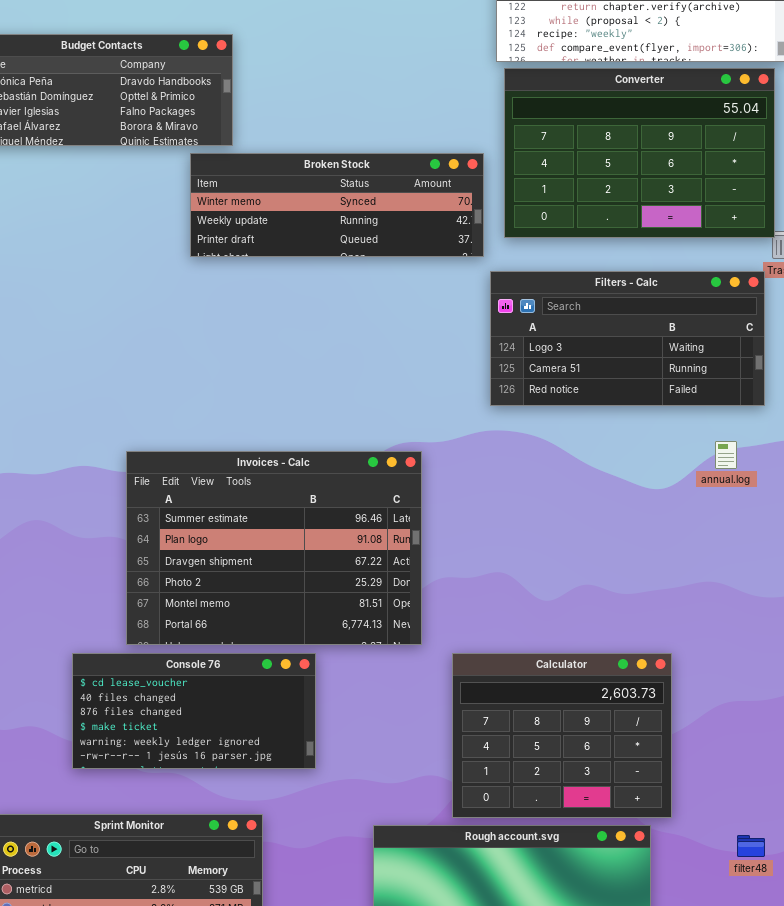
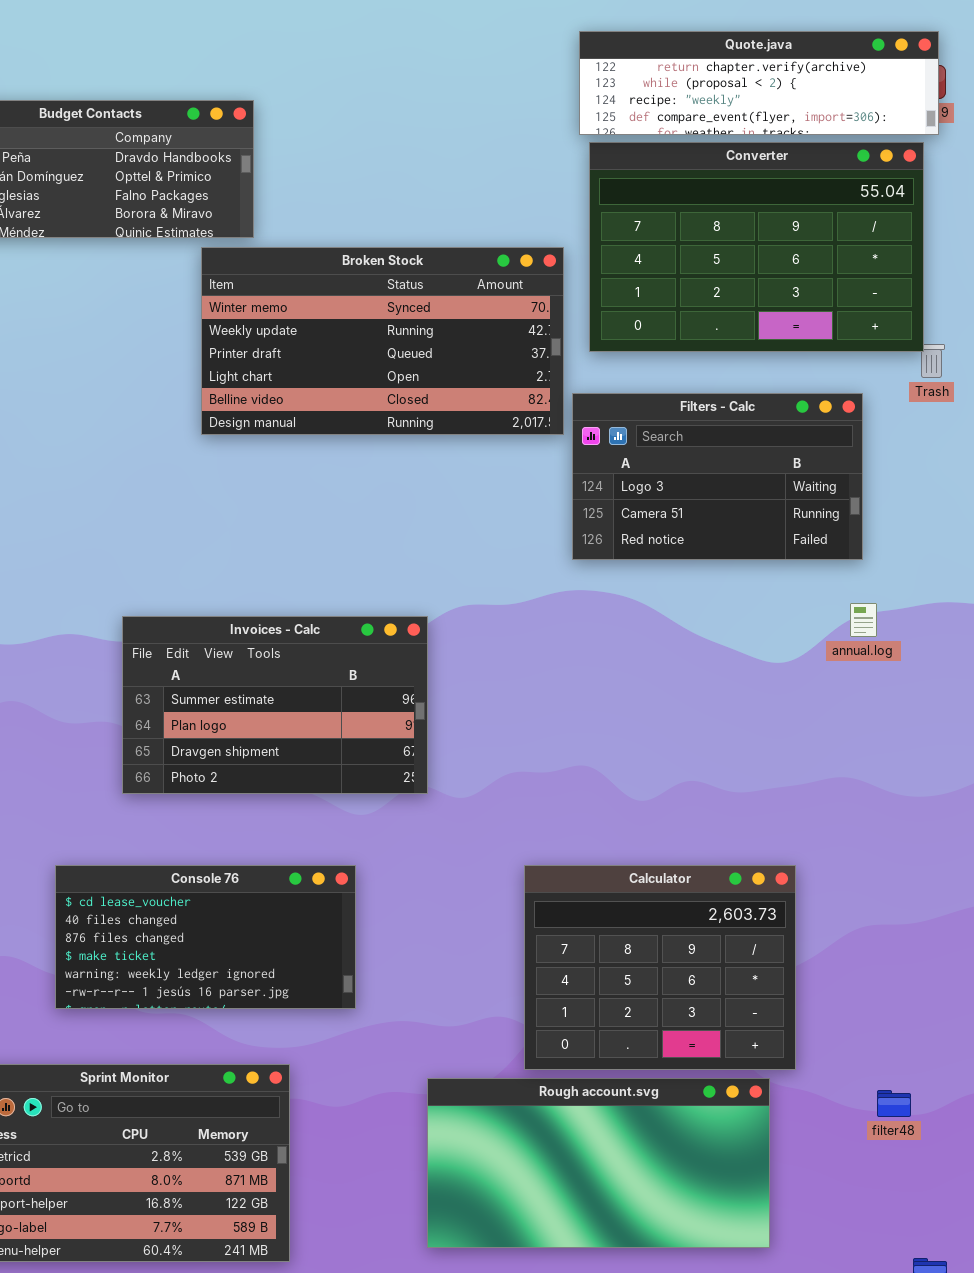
Broken Stock: [190,153,484,257] -> [201,247,564,435], resized
Filters - Calc: [490,271,765,406] -> [572,393,863,560], resized
Invoices - Calc: [126,451,422,645] -> [122,616,428,794], resized

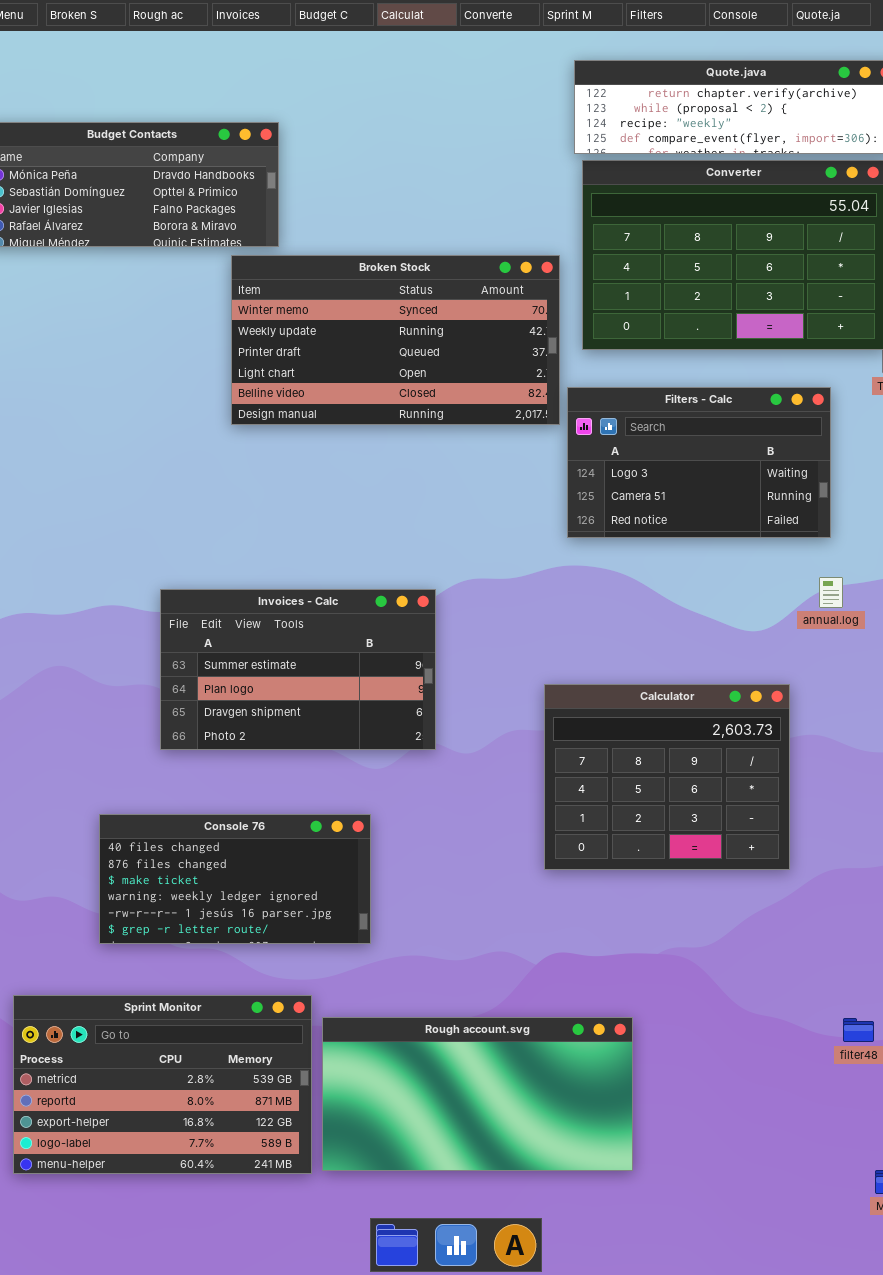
Console 76: [55,865,356,1009] -> [99,814,371,944], scrolled down 1 row
Calculator: [524,865,796,1070] -> [544,684,790,870], moved
Rough account.svg: [427,1078,770,1248] -> [322,1017,633,1171], moved

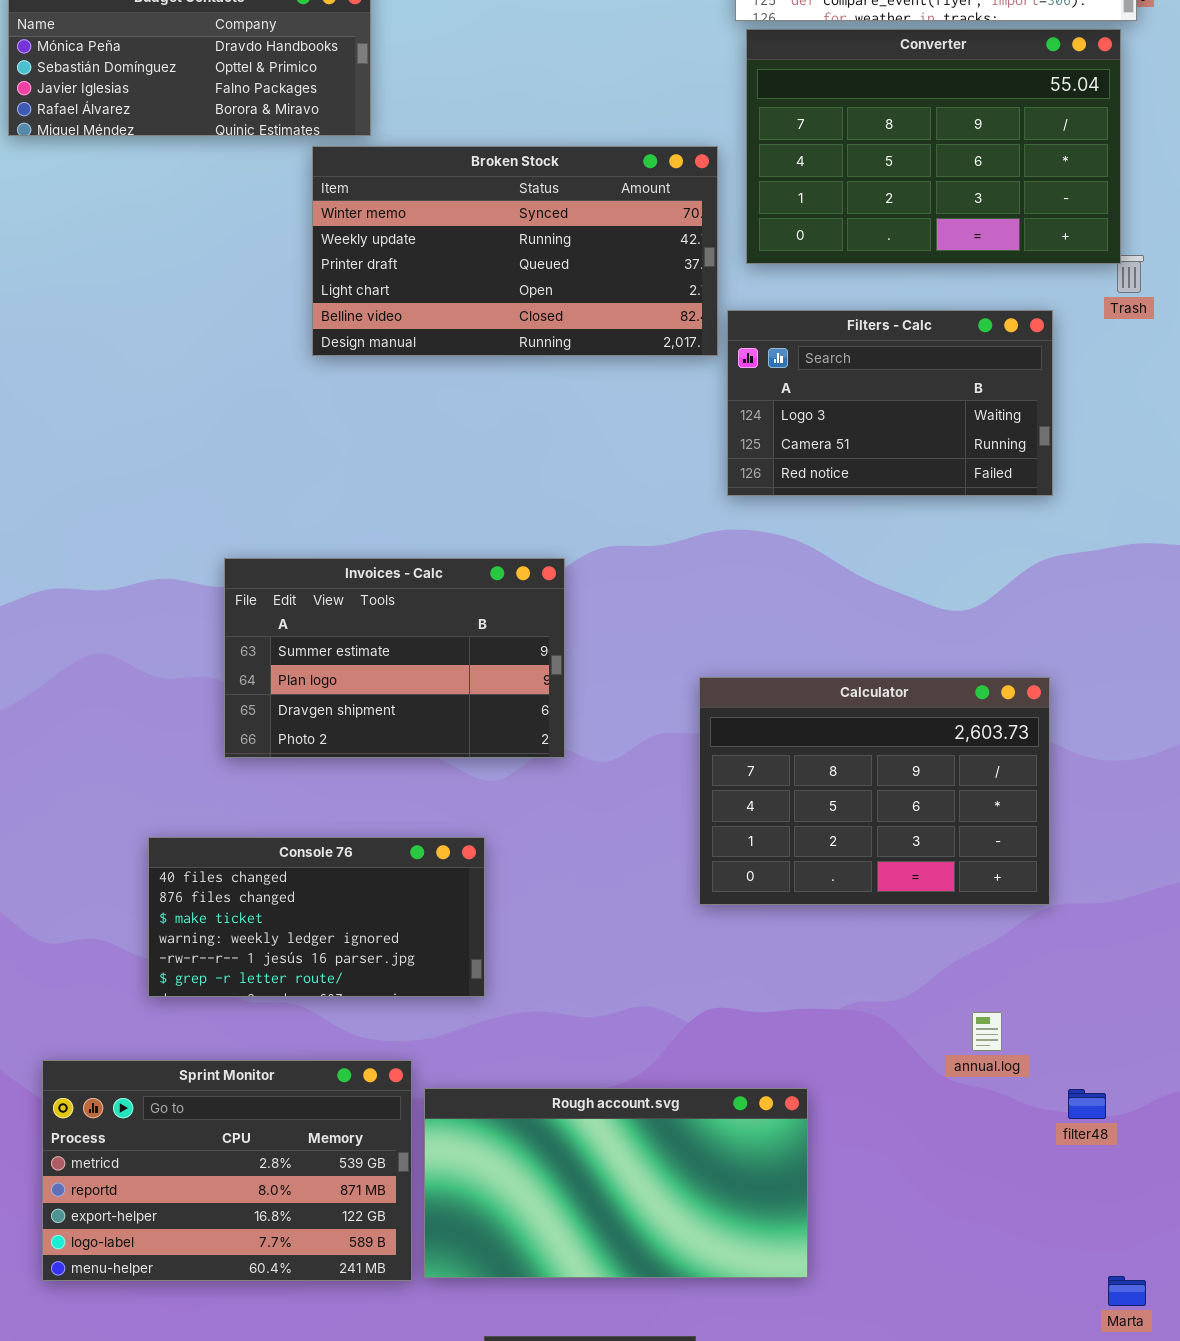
annual.log: [819,577,843,608] -> [972,1012,1002,1051], moved
Calculator: [544,684,790,870] -> [699,677,1050,905], resized

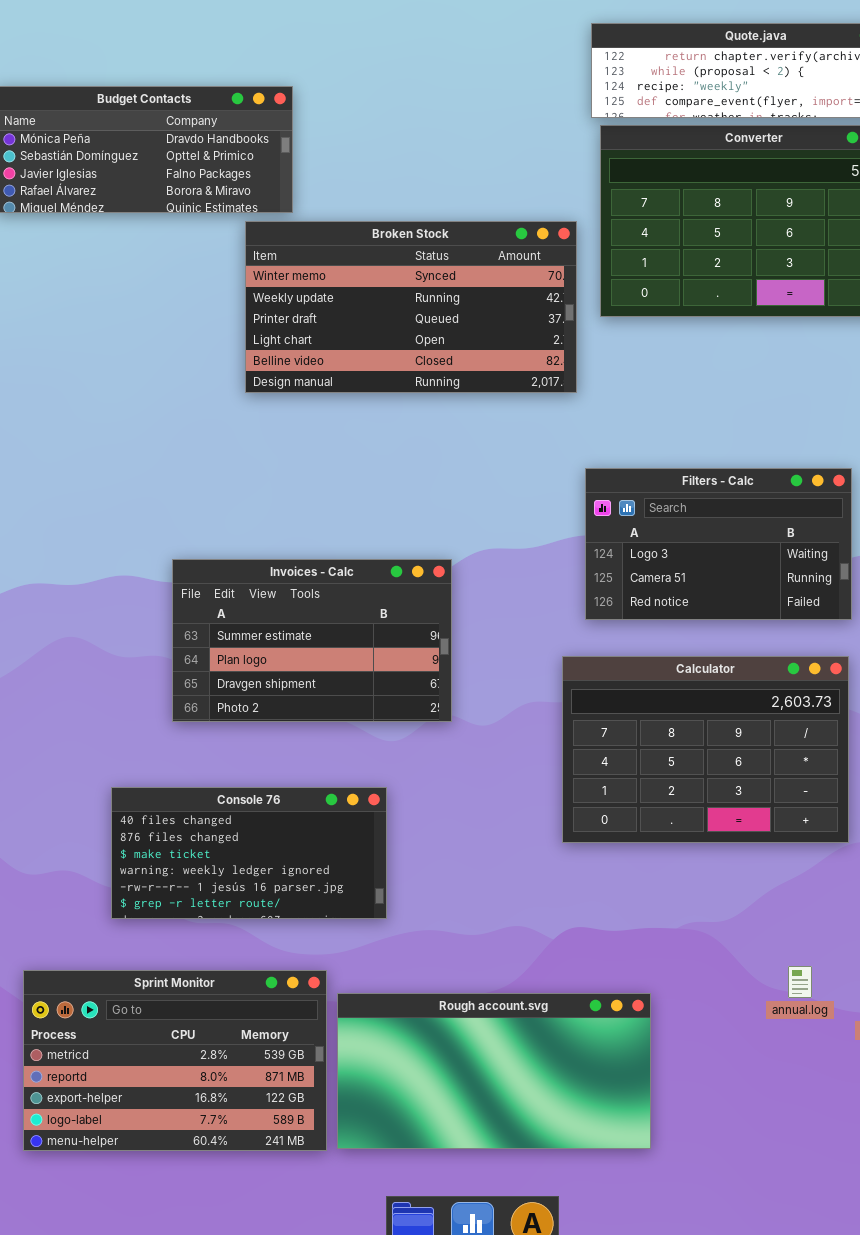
Filters - Calc: [727,310,1053,496] -> [585,468,852,620], moved
annual.log: [972,1012,1002,1051] -> [788,966,812,998], moved

